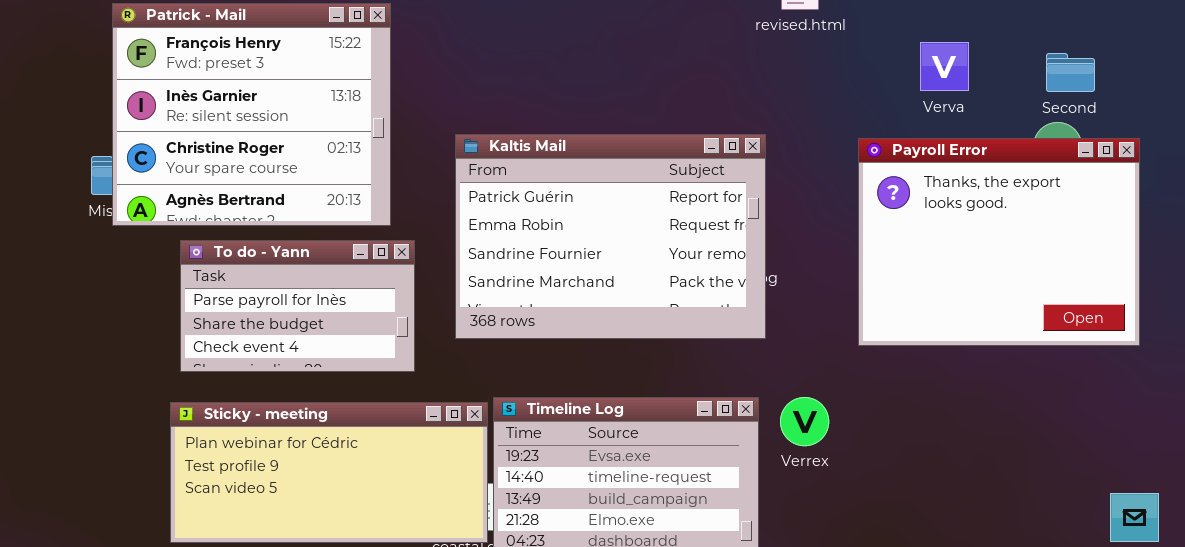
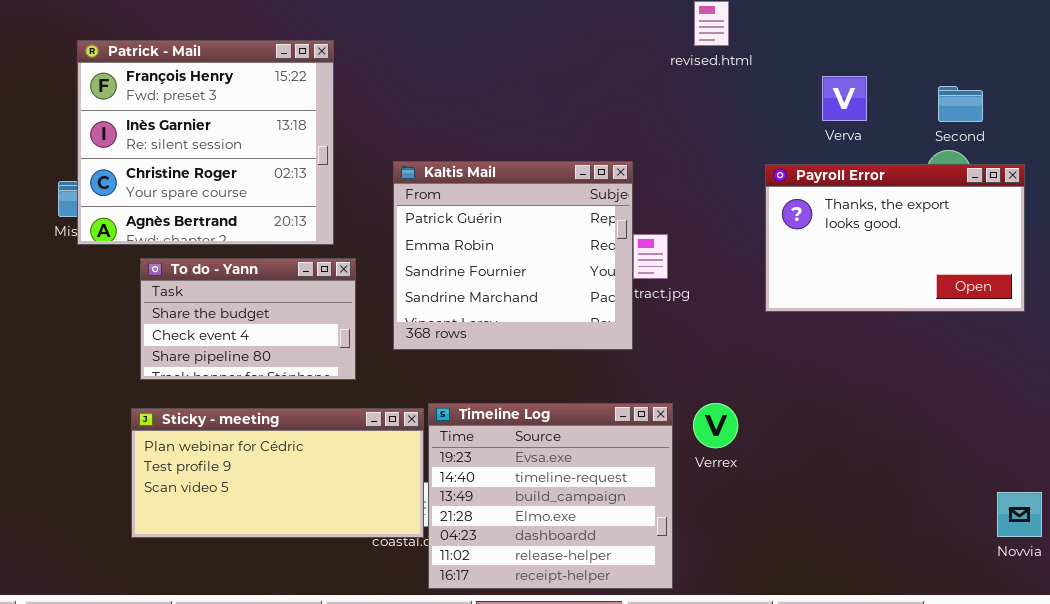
Kaltis Mail: [455,134,766,339] -> [393,161,633,350], resized
Payroll Error: [858,138,1140,346] -> [765,164,1025,312], resized
To do - Yann: [180,240,415,372] -> [140,258,356,380], scrolled down 1 row

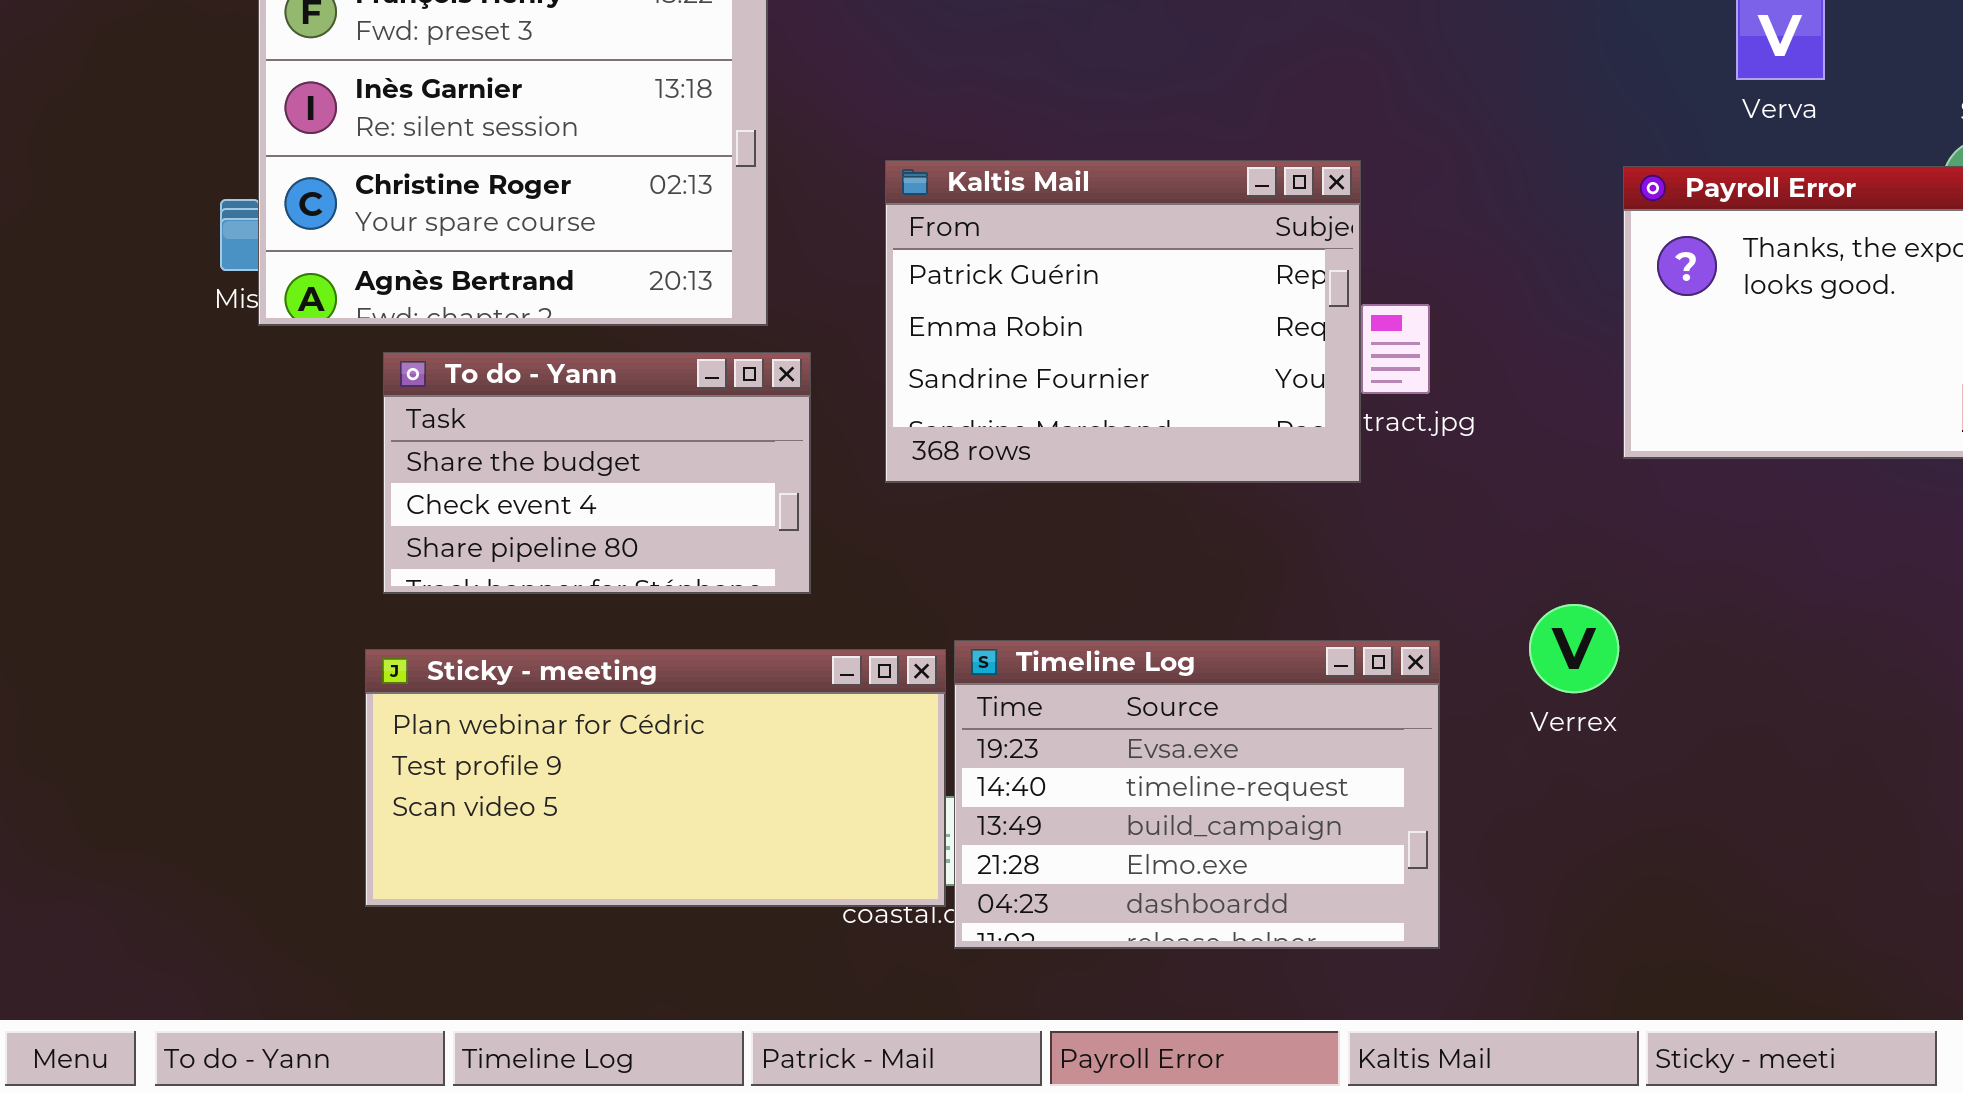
Kaltis Mail: [393,161,633,350] -> [885,160,1361,483], resized
Timeline Log: [428,403,673,589] -> [954,640,1440,949], resized
Verrex: [693,403,738,448] -> [1529,604,1619,693], moved

